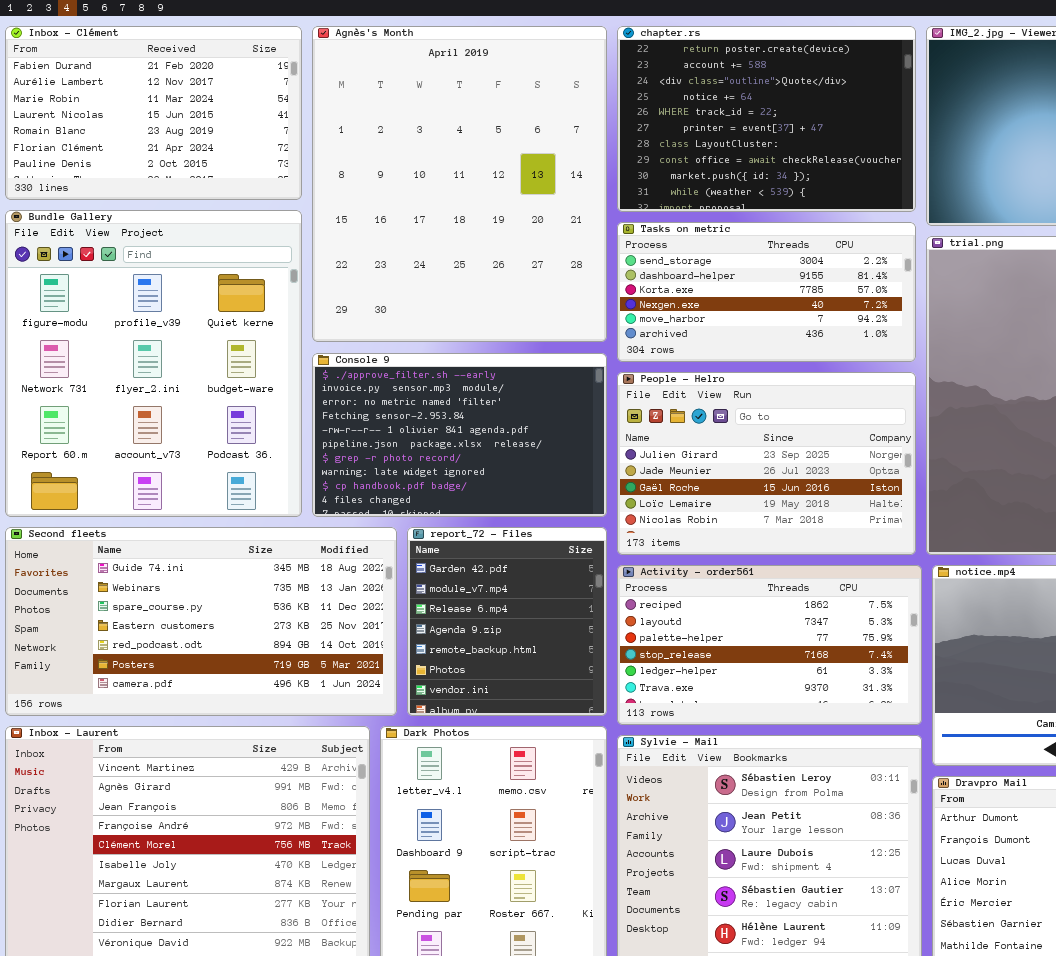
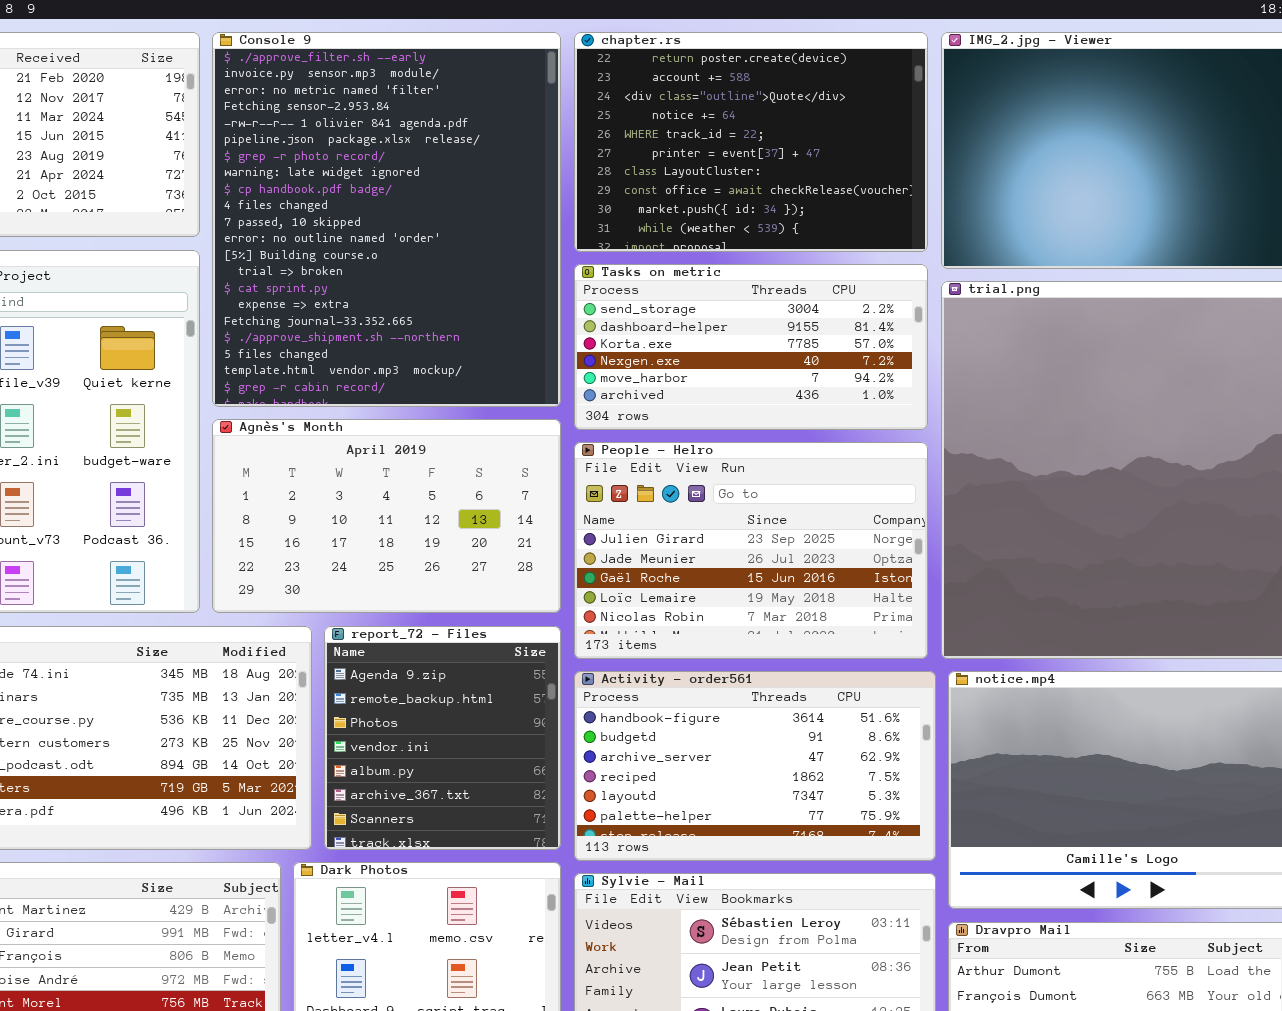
Agnès's Month: [312,26,607,342] -> [212,419,561,613], moved, resized
Console 9: [312,353,607,517] -> [212,32,561,407], moved, resized
report_72 - Files: [407,527,607,716] -> [324,626,561,850], scrolled down 3 rows
Activity - order561: [617,565,922,725] -> [574,671,936,861], scrolled up 3 rows

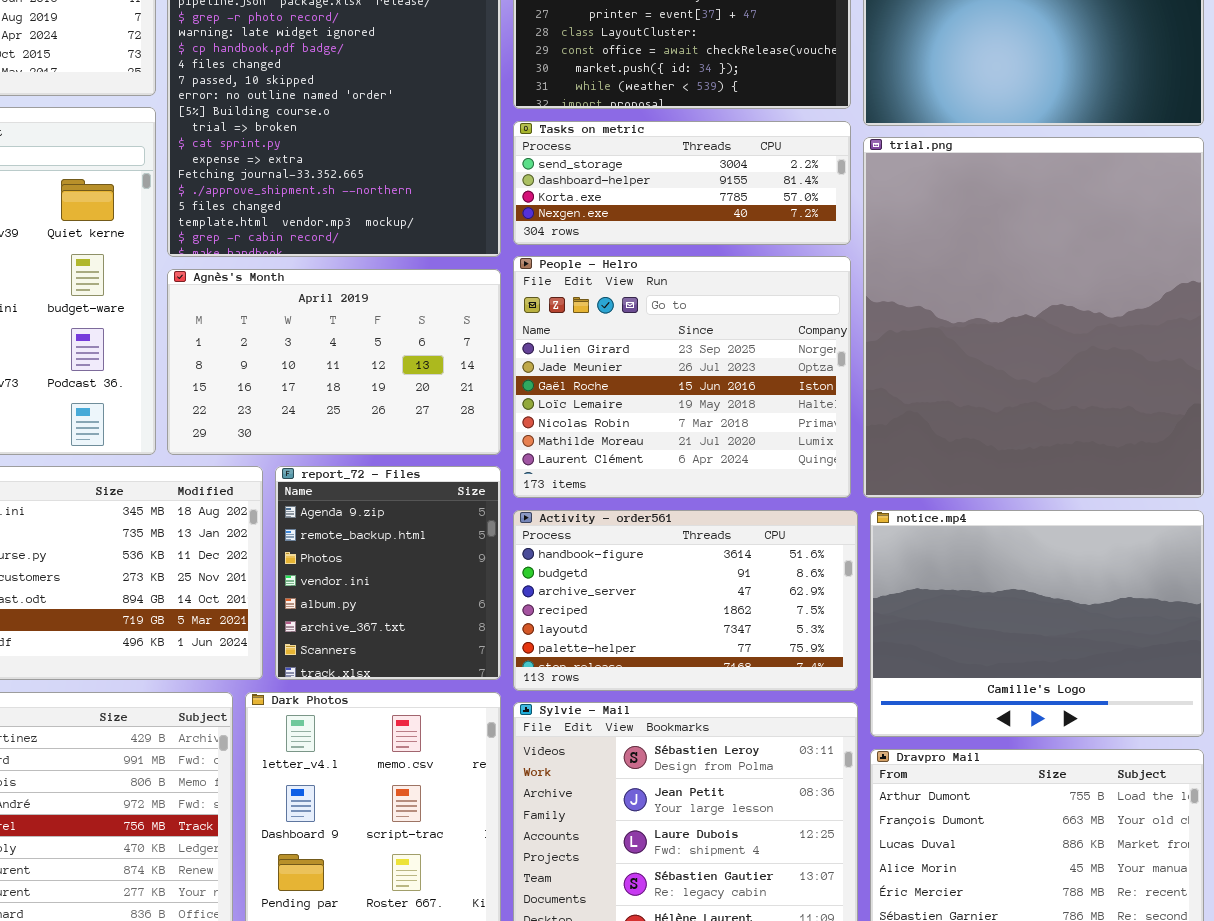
Tasks on metric: [574,264,928,430] -> [513,121,851,245], resized
People - Helro: [574,442,928,659] -> [513,256,851,498], resized

